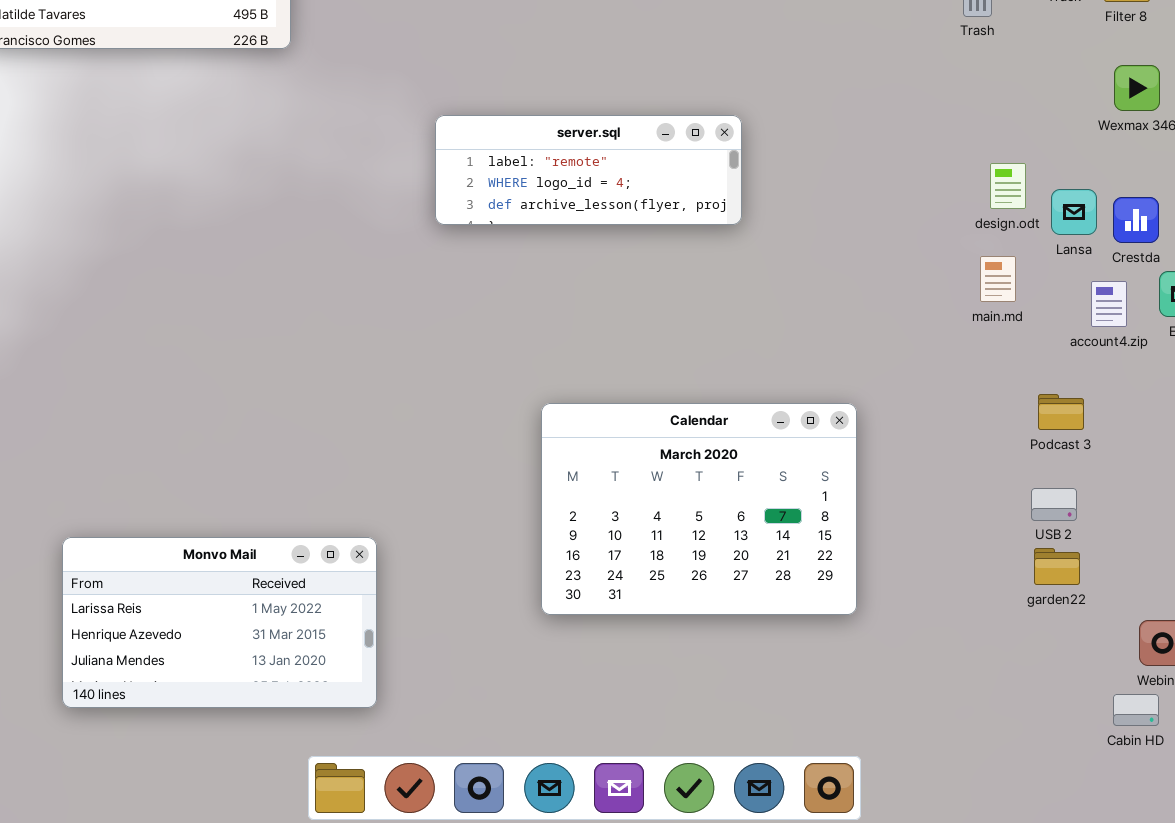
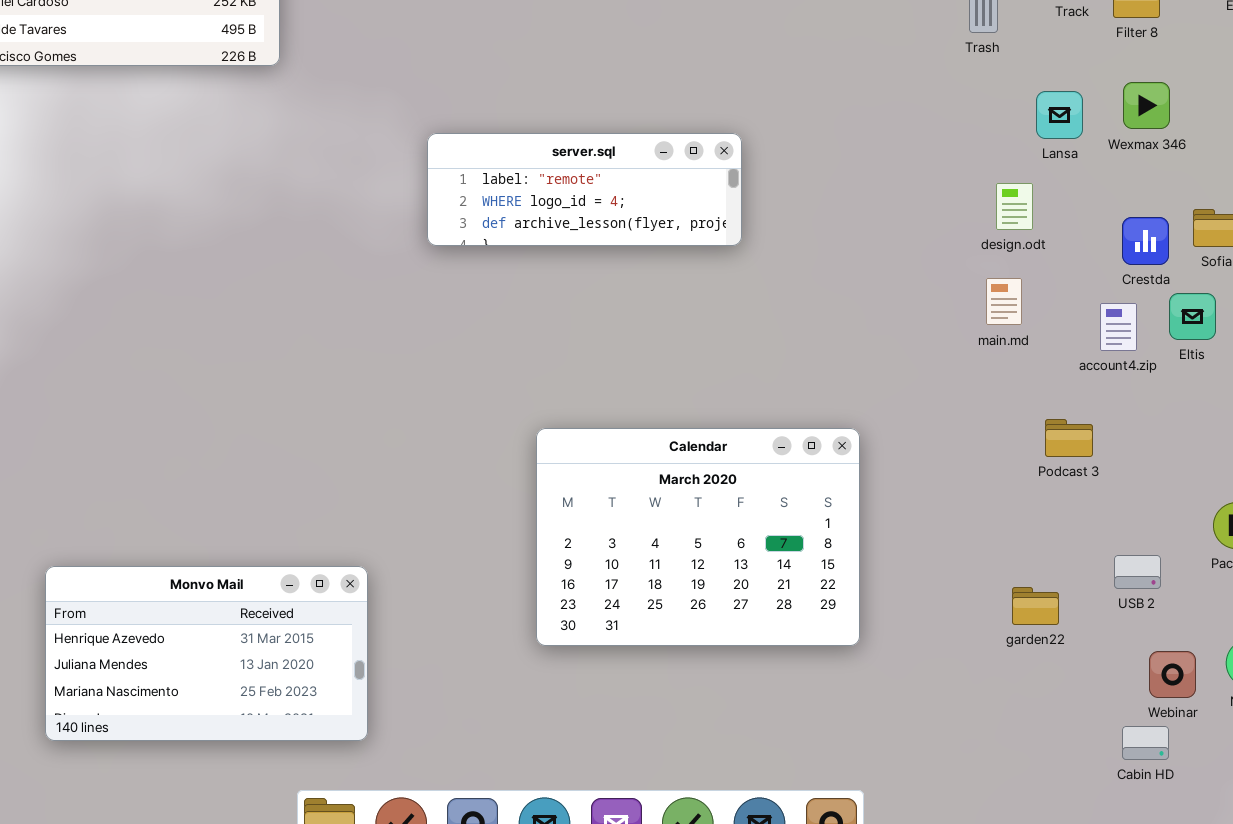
Lansa: [1051,189,1097,235] -> [1036,91,1083,139], moved
USB 2: [1031,488,1077,521] -> [1114,555,1161,589], moved
Monvo Mail: [62,537,377,708] -> [45,566,368,741], scrolled down 1 row
garden22: [1034,548,1080,585] -> [1012,587,1059,625], moved

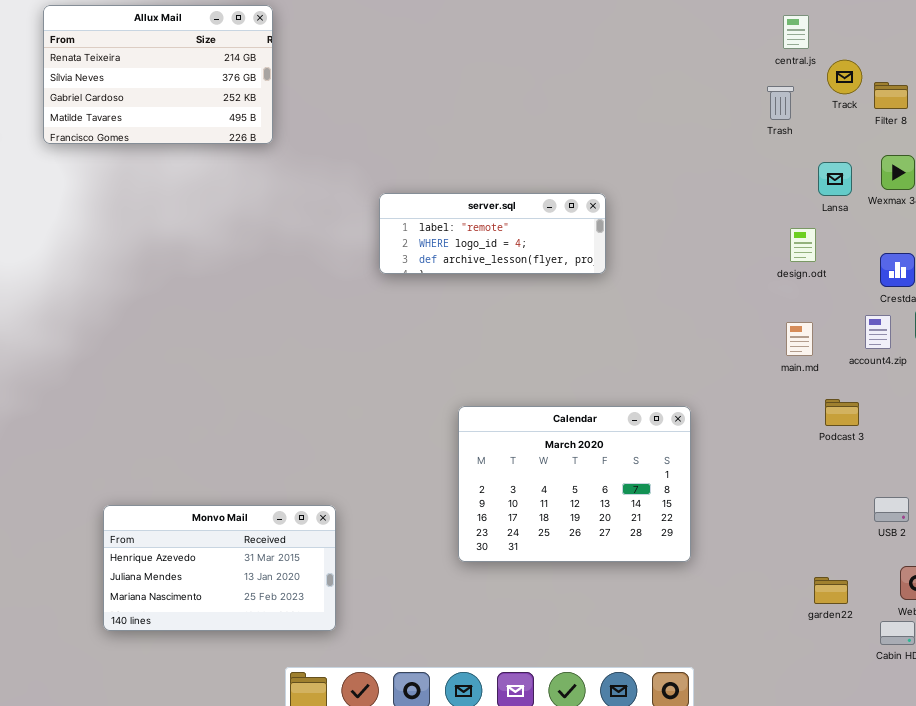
main.md: [986,278,1022,325] -> [786,322,813,356], moved
garden22: [1012,587,1059,625] -> [814,577,848,604], moved

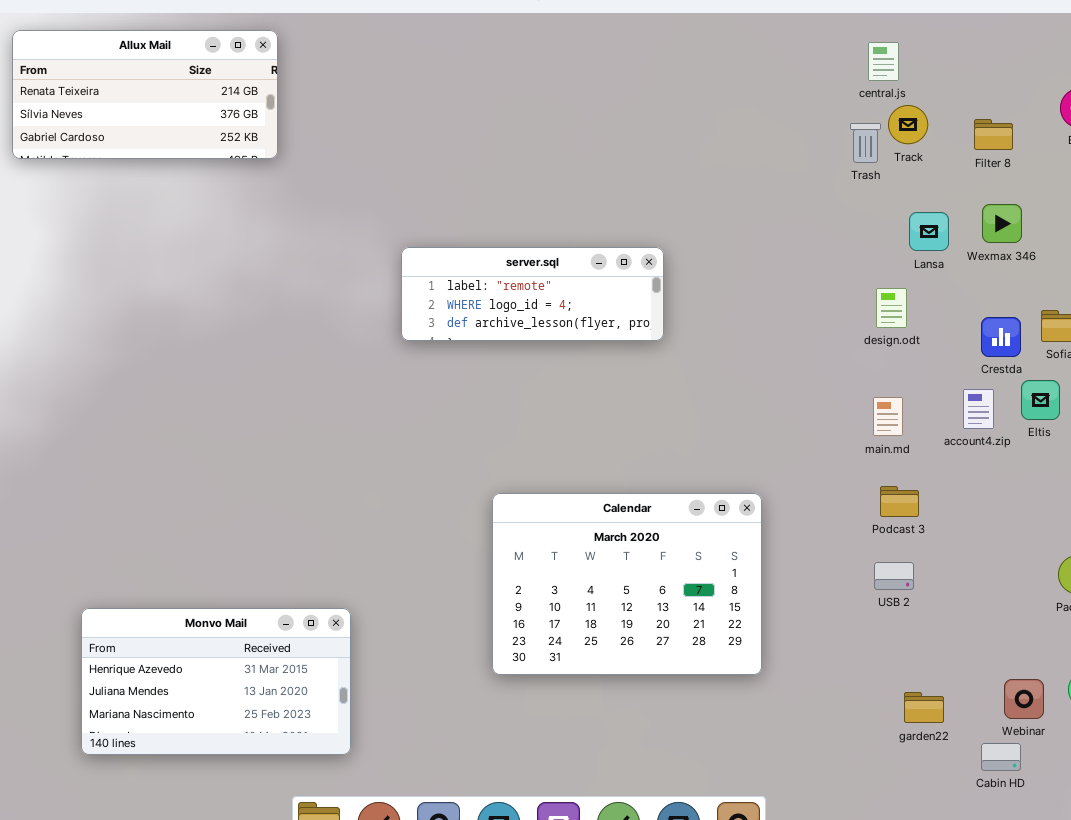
Allux Mail: [43,5,273,144] -> [12,30,278,159], resized
Track: [827,60,862,94] -> [888,105,928,144], moved
Podcast 3: [825,399,859,426] -> [880,486,919,517], moved
USB 2: [874,497,909,522] -> [874,562,914,590], moved

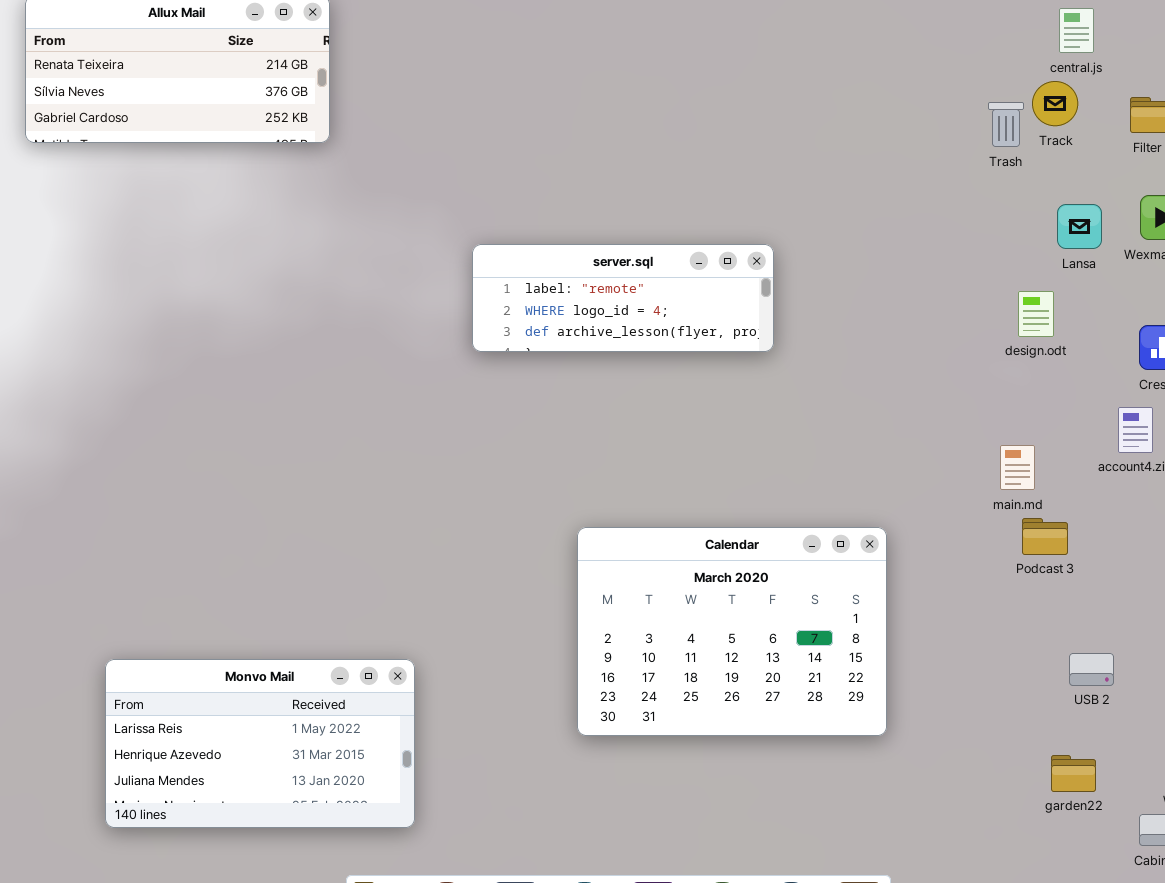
central.js: [868,42,899,81] -> [1059,8,1094,53], moved
main.md: [873,397,903,436] -> [1000,445,1035,490], moved
USB 2: [874,562,914,590] -> [1069,653,1114,686], moved
Monvo Mail: [81,608,351,755] -> [105,659,415,828], scrolled up 1 row

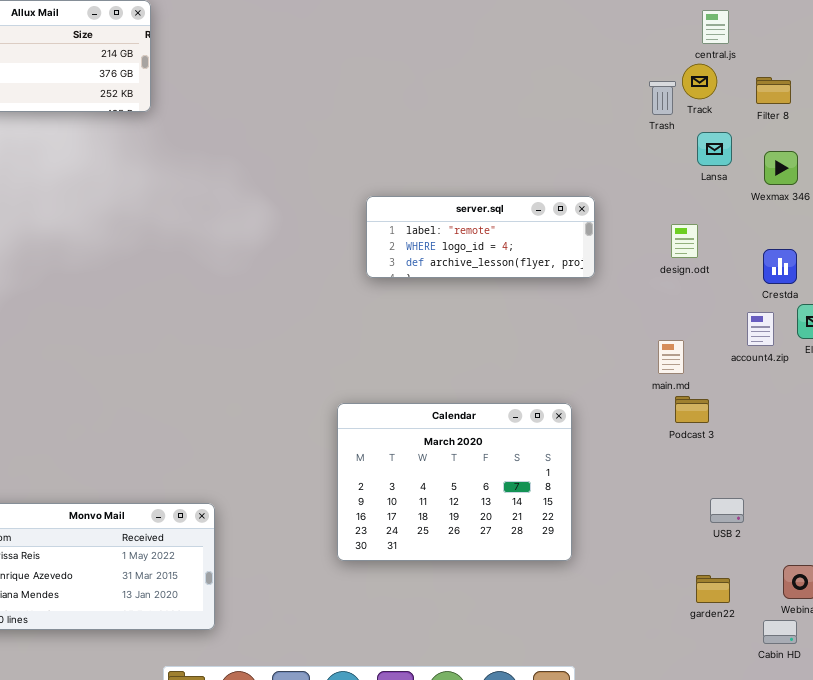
Lansa: [1057,204,1102,249] -> [697,132,732,166], moved
server.sql: [472,244,774,352] -> [366,196,595,278], moved

